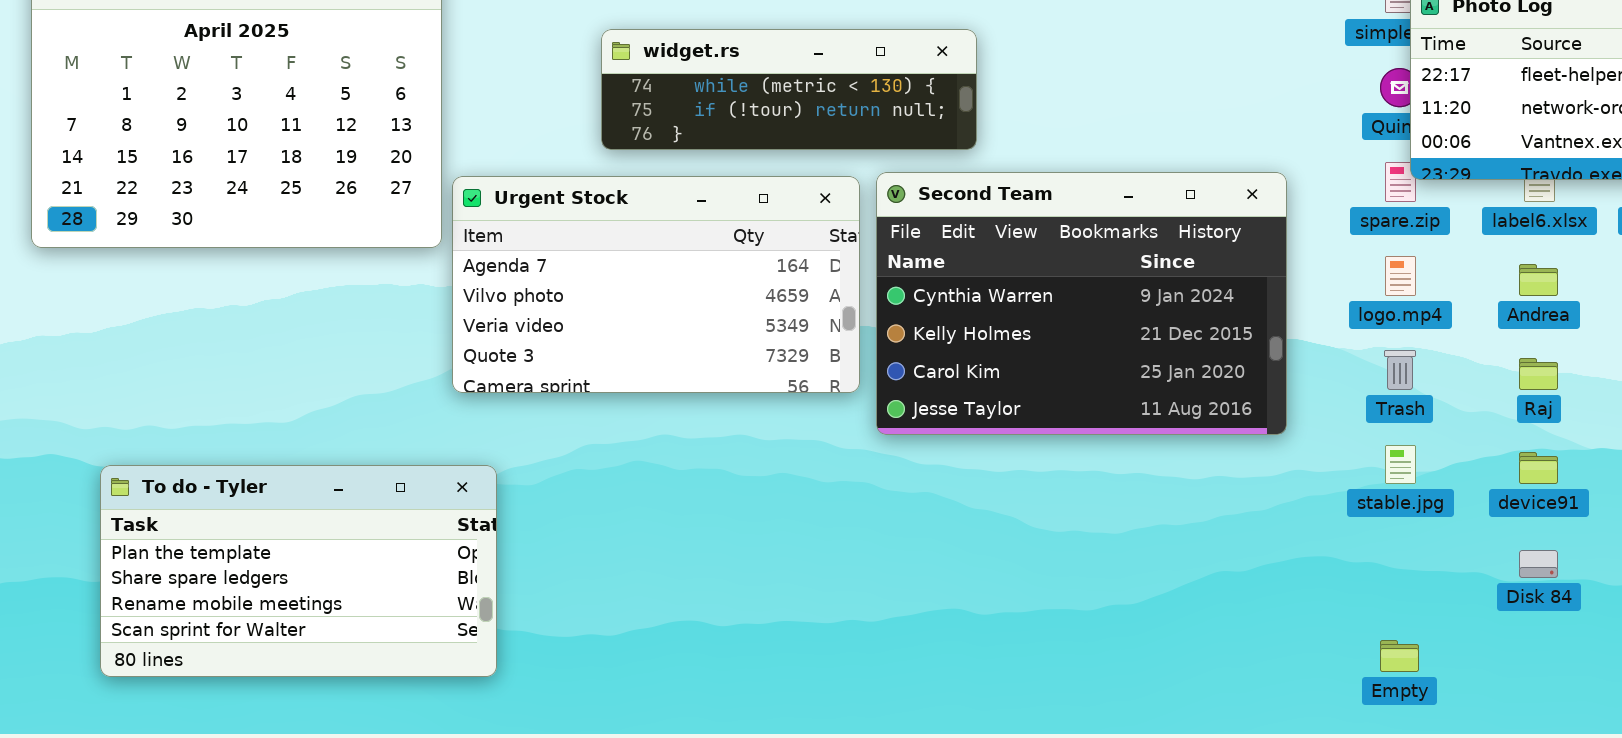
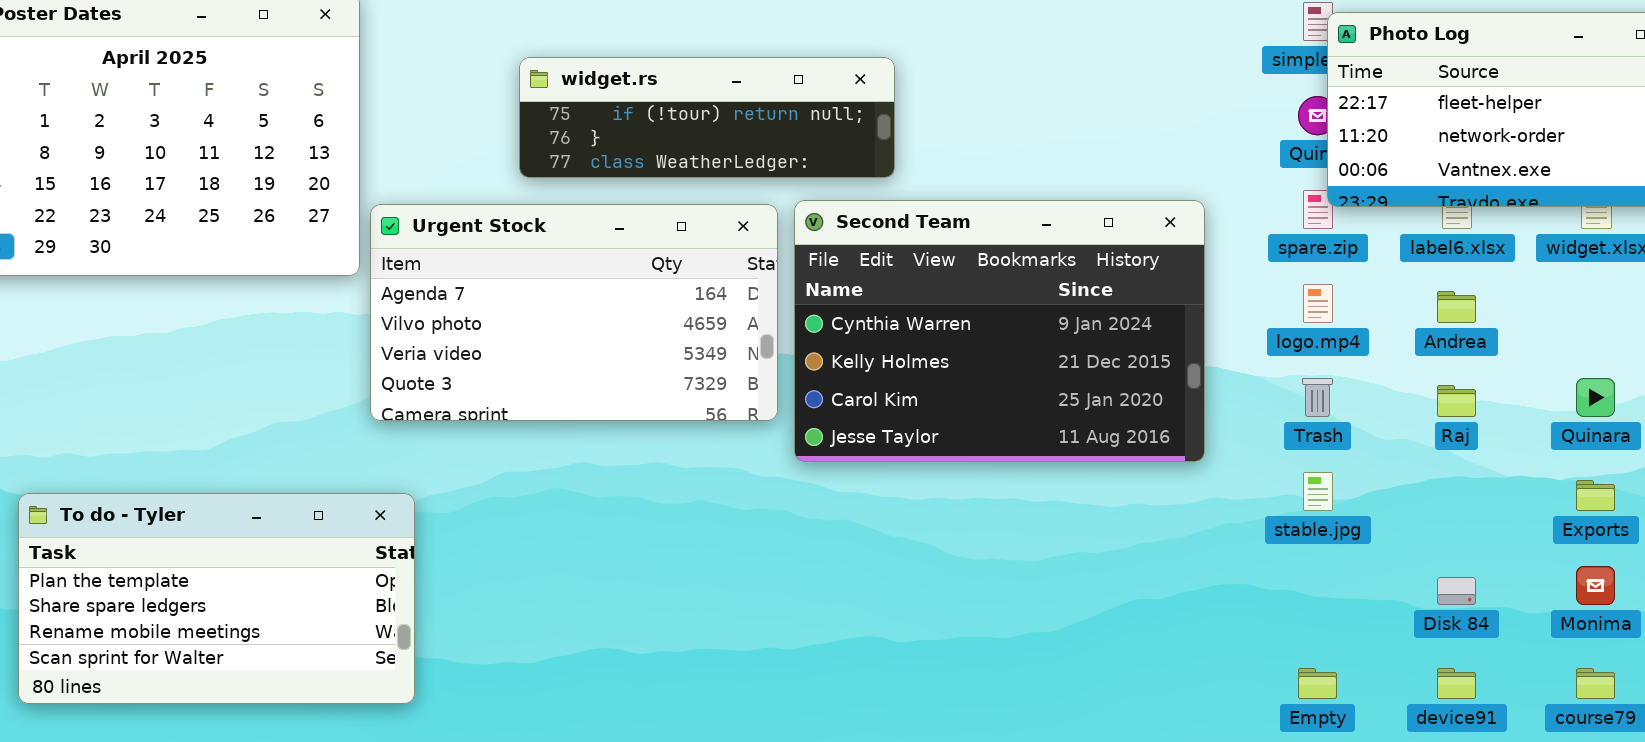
widget.rs: [601,29,977,150] -> [519,57,895,178], scrolled down 1 row
device91: [1519,452,1558,484] -> [1437,668,1476,699], moved

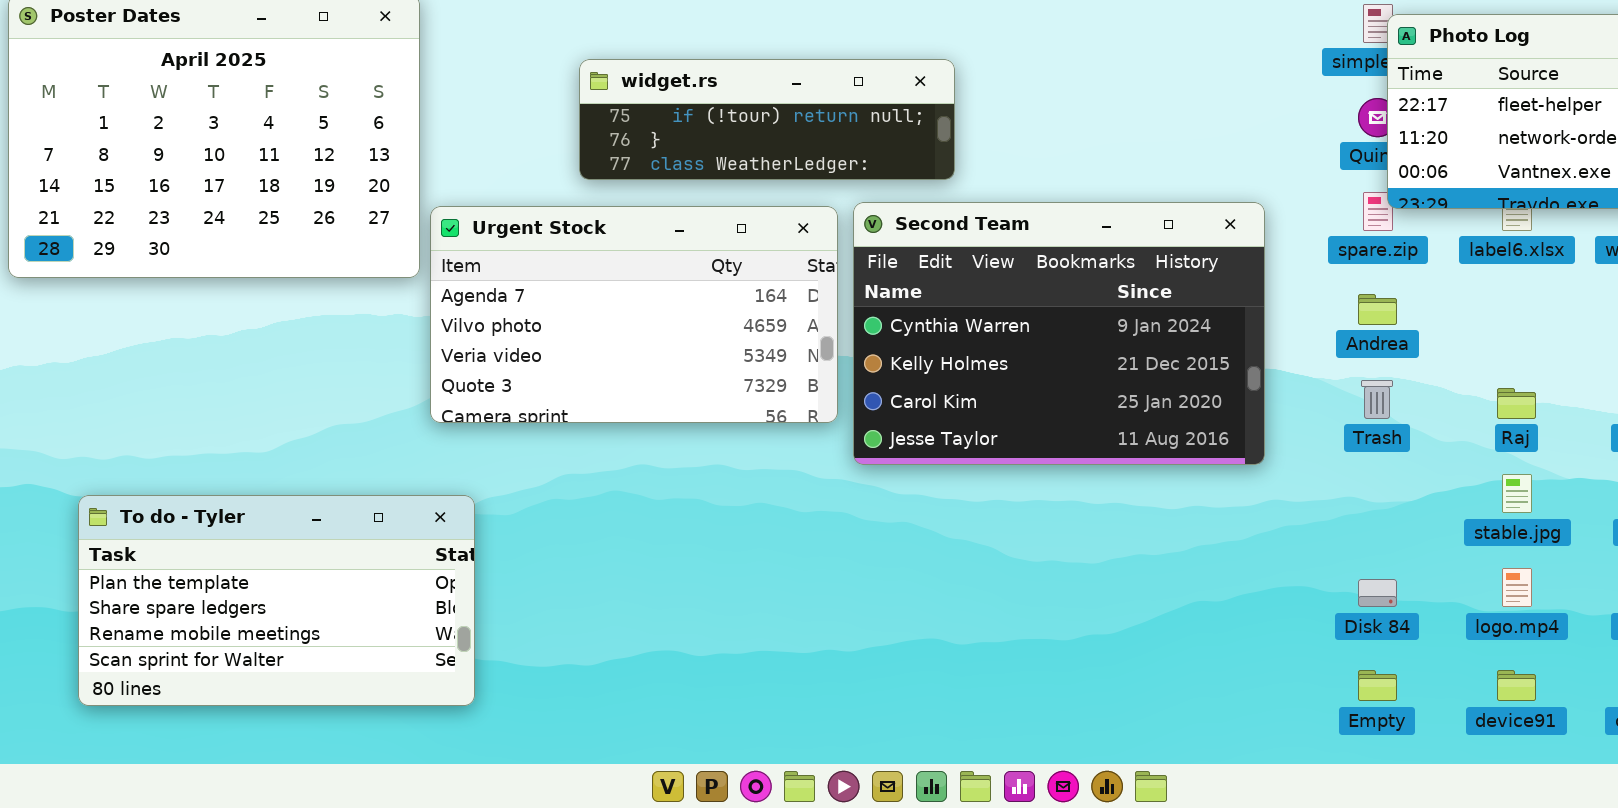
logo.mp4: [1303,284,1333,323] -> [1502,568,1532,607], moved
Andrea: [1437,291,1476,323] -> [1358,294,1397,325], moved
stable.jpg: [1303,472,1333,511] -> [1502,474,1532,513], moved
Disk 84: [1437,577,1476,605] -> [1358,579,1397,607], moved

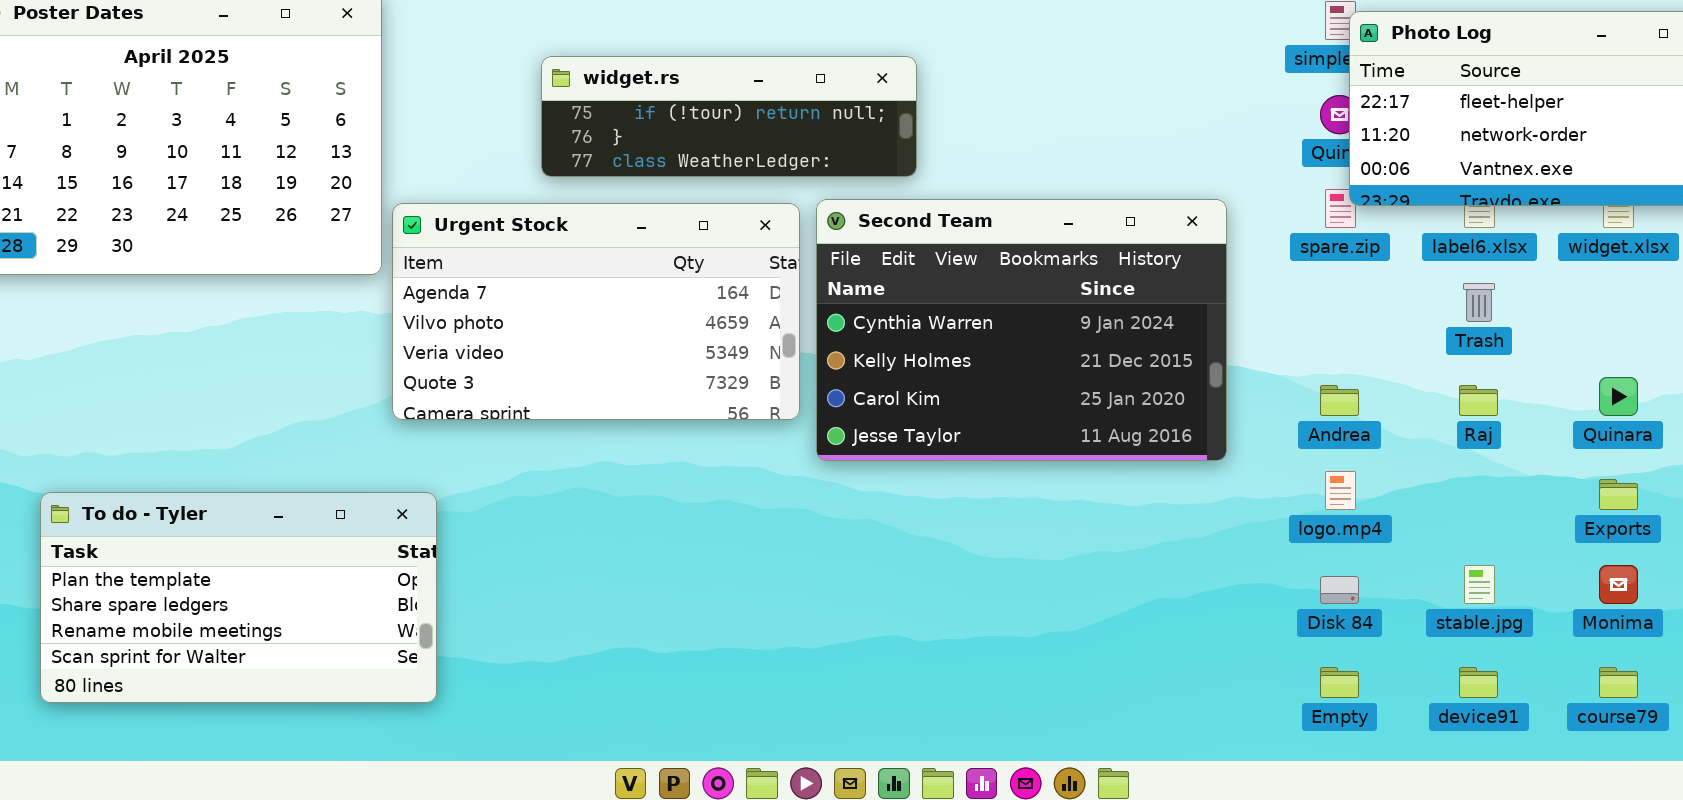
Andrea: [1358,294,1397,325] -> [1320,385,1359,416], moved
Trash: [1361,380,1393,419] -> [1463,283,1495,322], moved
stable.jpg: [1502,474,1532,513] -> [1464,565,1495,604], moved
logo.mp4: [1502,568,1532,607] -> [1325,471,1356,510], moved

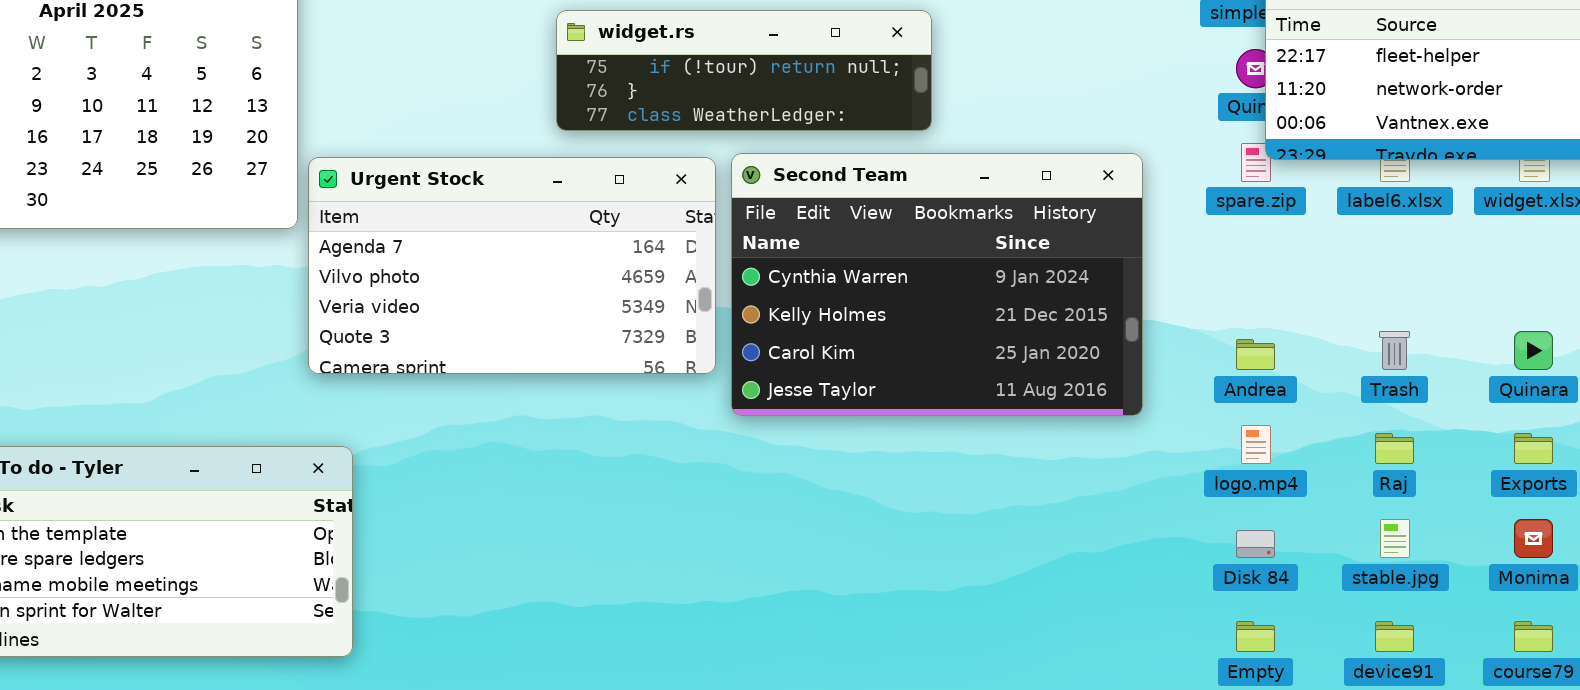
widget.rs: [541,56,917,177] -> [556,10,932,131], moved
Trash: [1463,283,1495,322] -> [1379,331,1410,370], moved
Raj: [1459,385,1498,416] -> [1375,433,1414,464], moved

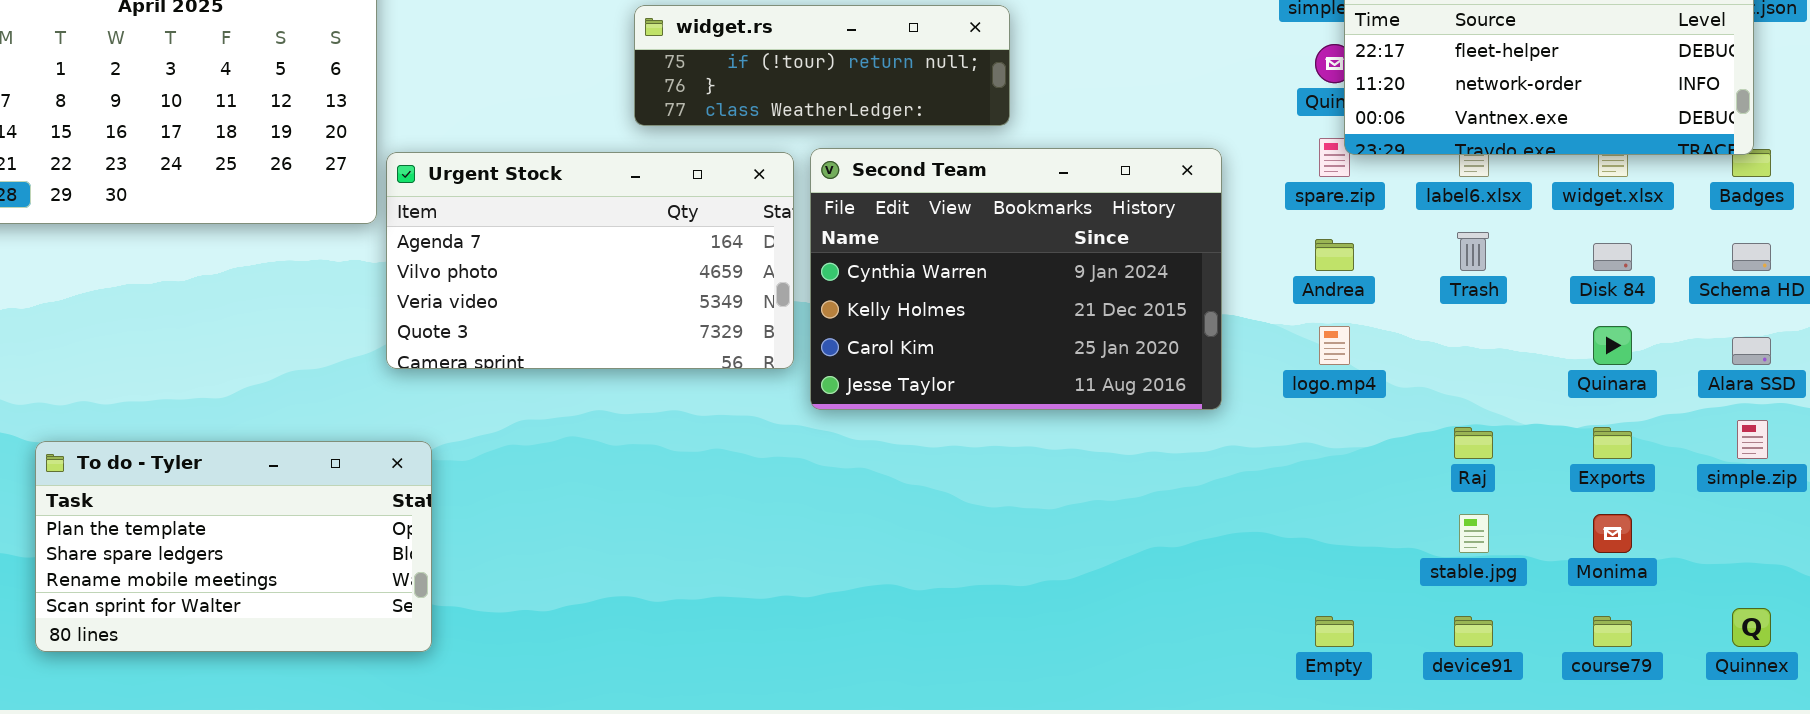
Trash: [1379,331,1410,370] -> [1457,232,1489,271], moved
Andrea: [1236,339,1275,370] -> [1315,239,1354,271], moved
logo.mp4: [1241,425,1271,464] -> [1319,326,1350,365], moved
Disk 84: [1236,530,1275,558] -> [1593,243,1632,271], moved

